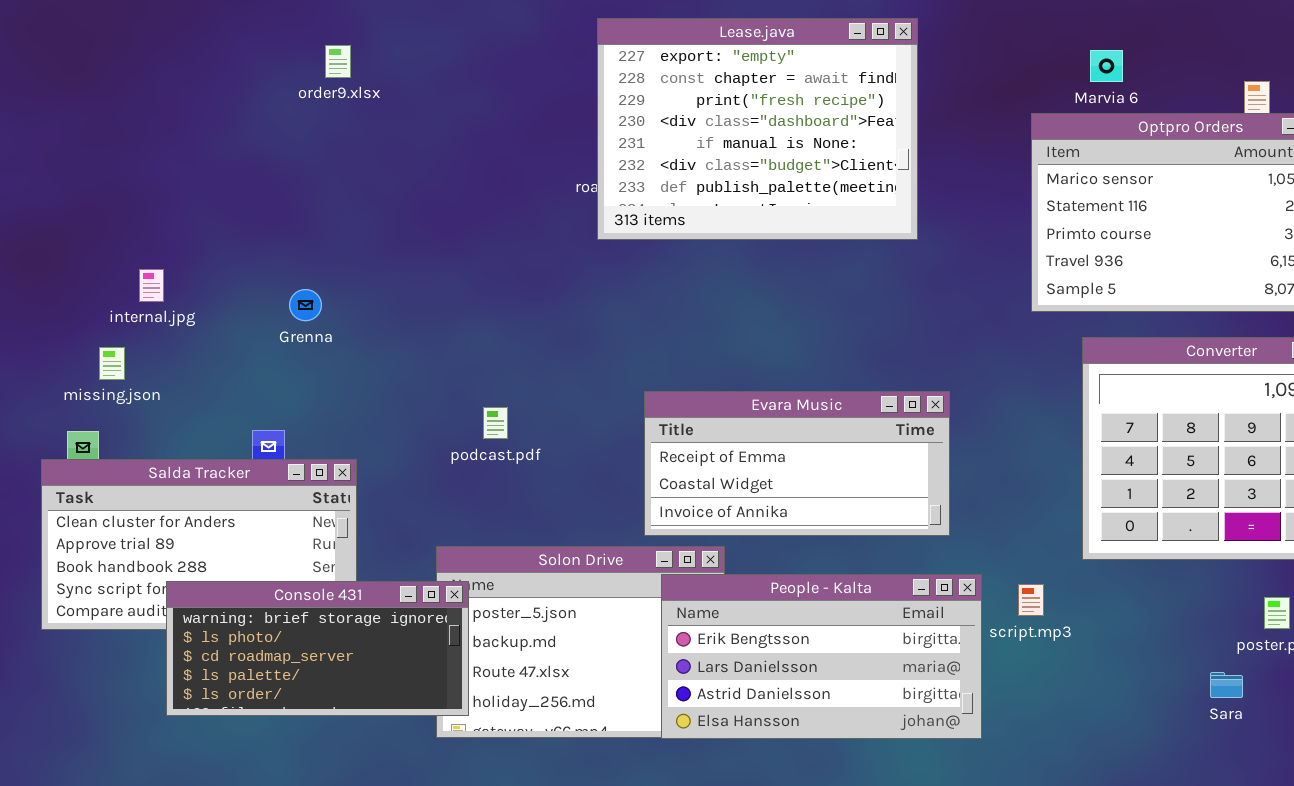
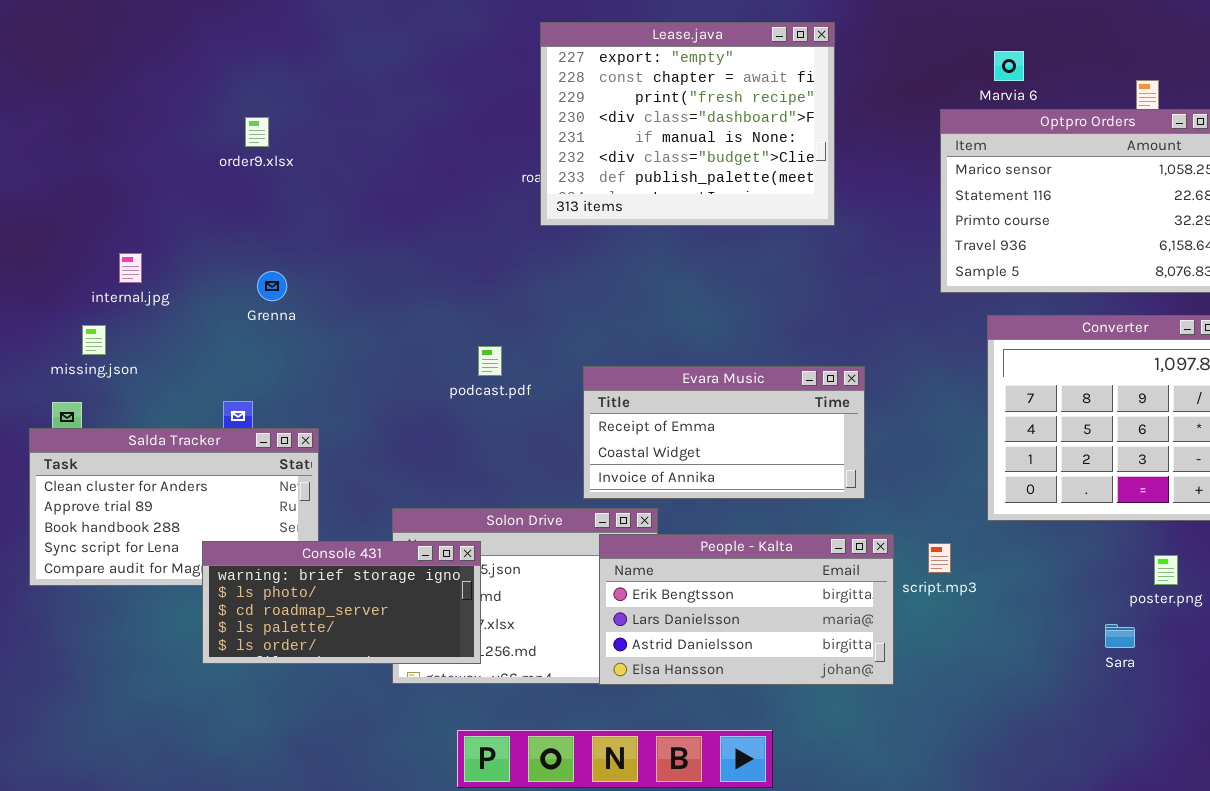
order9.xlsx: [325,45,351,78] -> [245,117,269,147], moved
podcast.pdf: [483,407,508,439] -> [478,346,502,376], moved
Console 431: [166,581,469,716] -> [202,541,481,664], moved

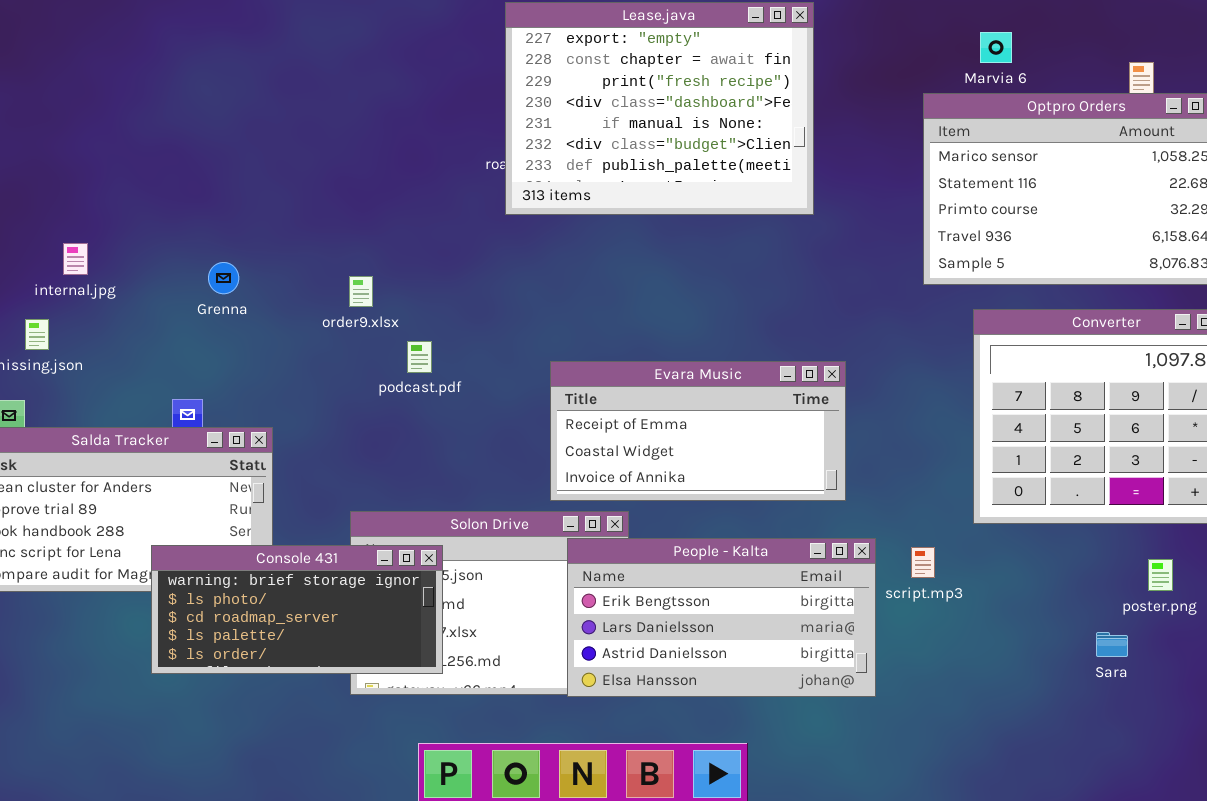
order9.xlsx: [245,117,269,147] -> [349,276,373,307], moved
podcast.pdf: [478,346,502,376] -> [407,341,432,373], moved

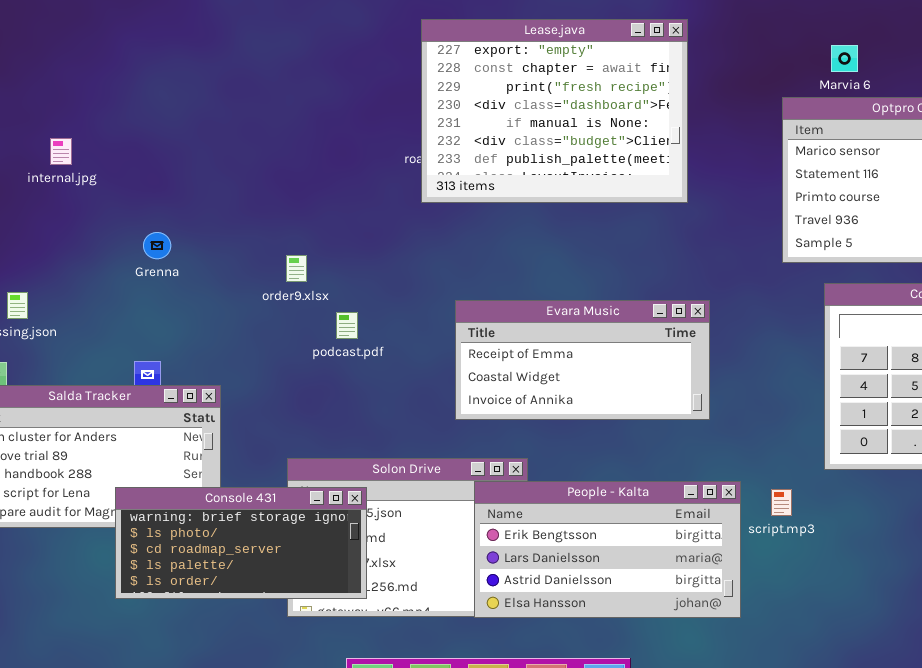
internal.jpg: [63,243,88,275] -> [50,138,72,165], moved
Grenna: [208,262,239,294] -> [143,232,171,259], moved
Evara Music: [550,361,846,501] -> [455,300,710,420], moved

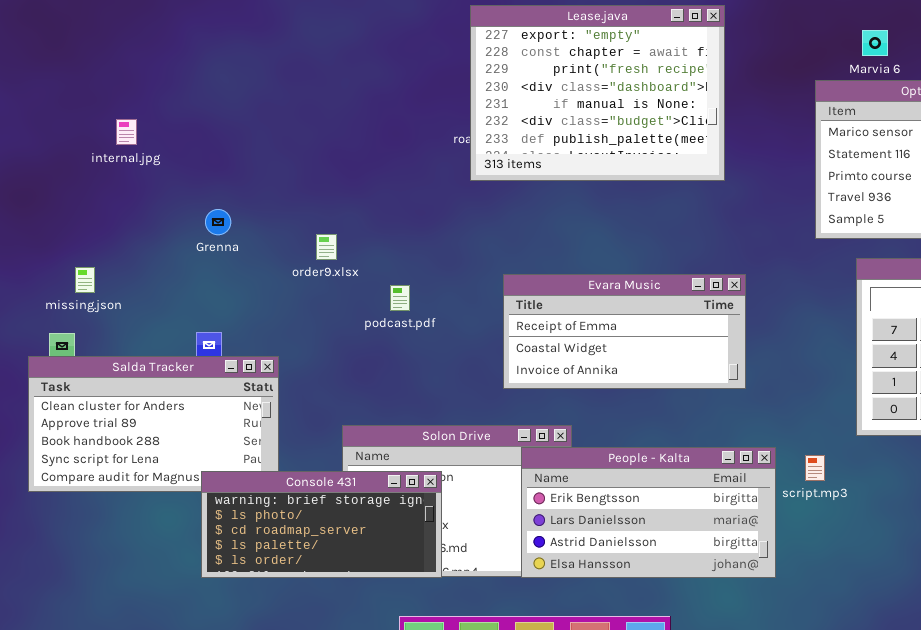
order9.xlsx: [286,255,307,282] -> [316,234,337,260], moved
Console 431: [115,487,367,599] -> [201,471,442,578], moved

